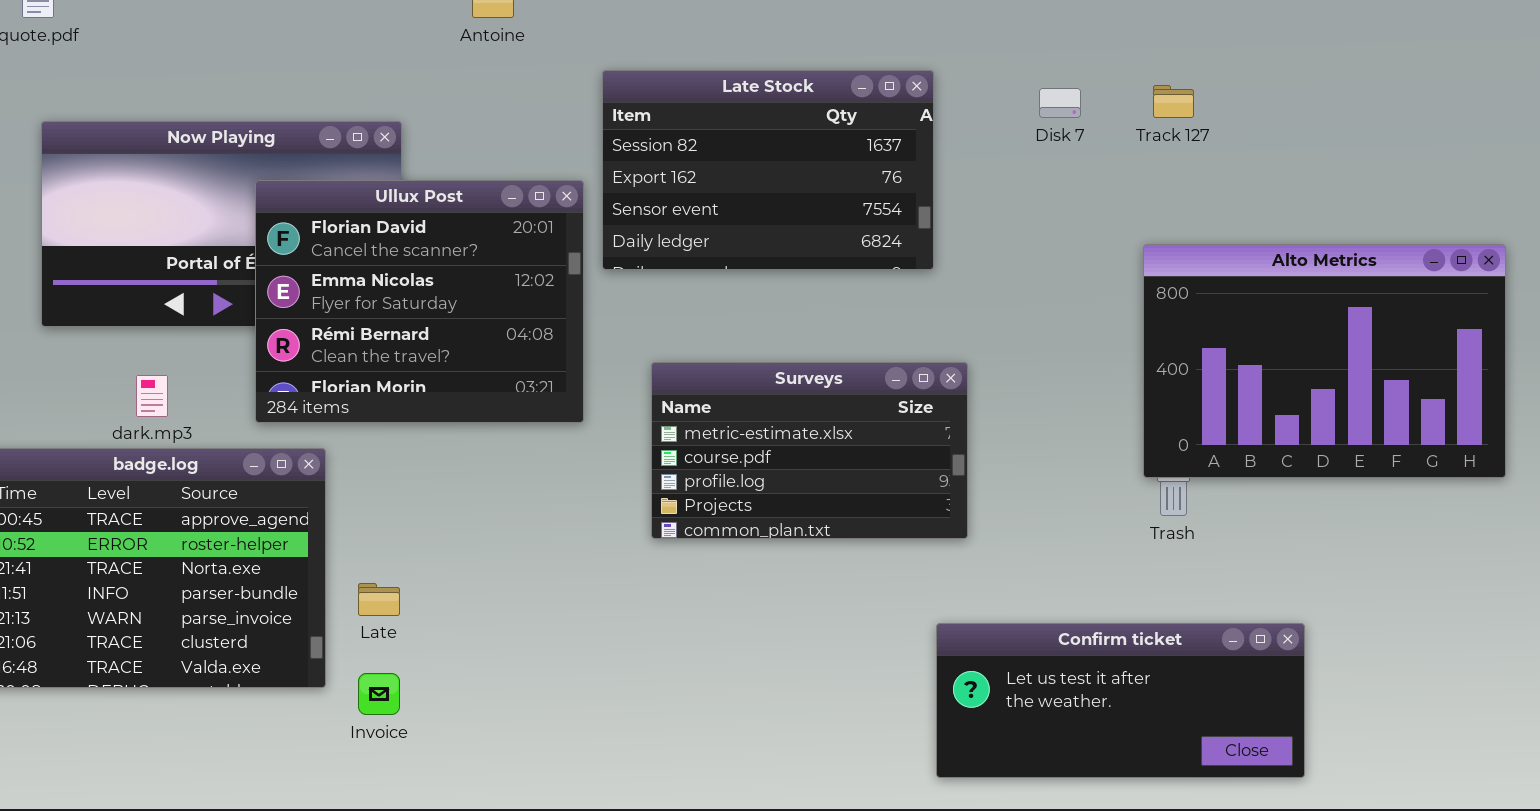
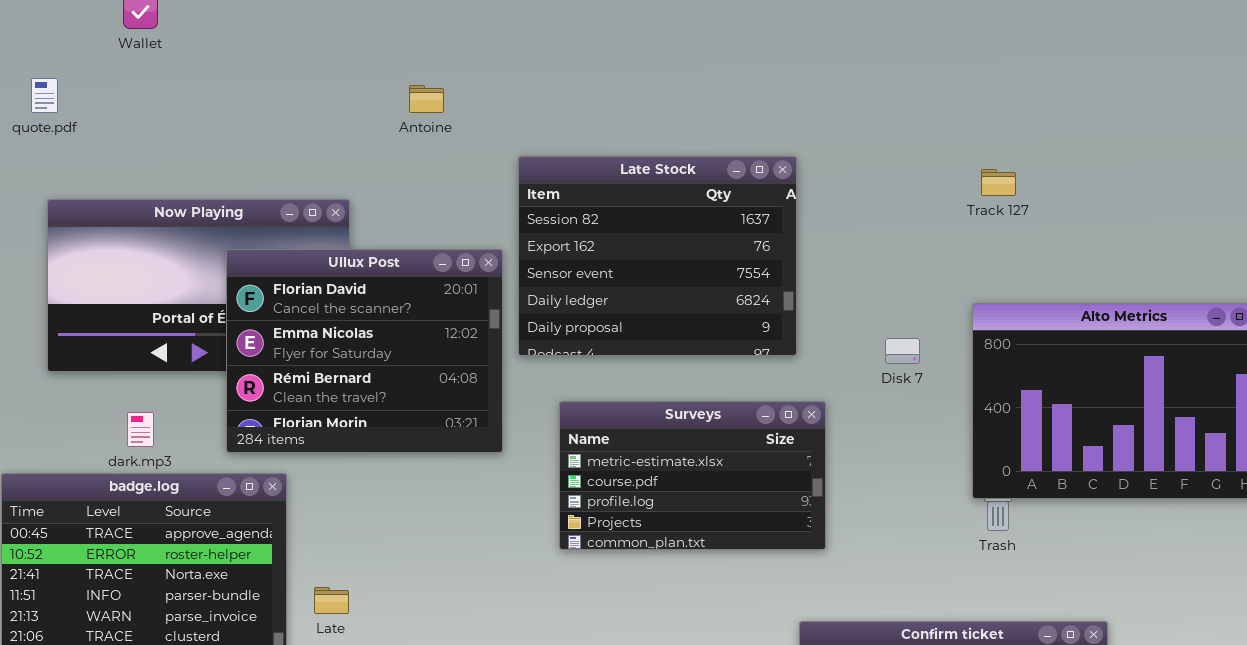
Late Stock: [602,70,934,270] -> [518,156,797,356], resized
Disk 7: [1039,88,1081,118] -> [885,338,920,364], moved

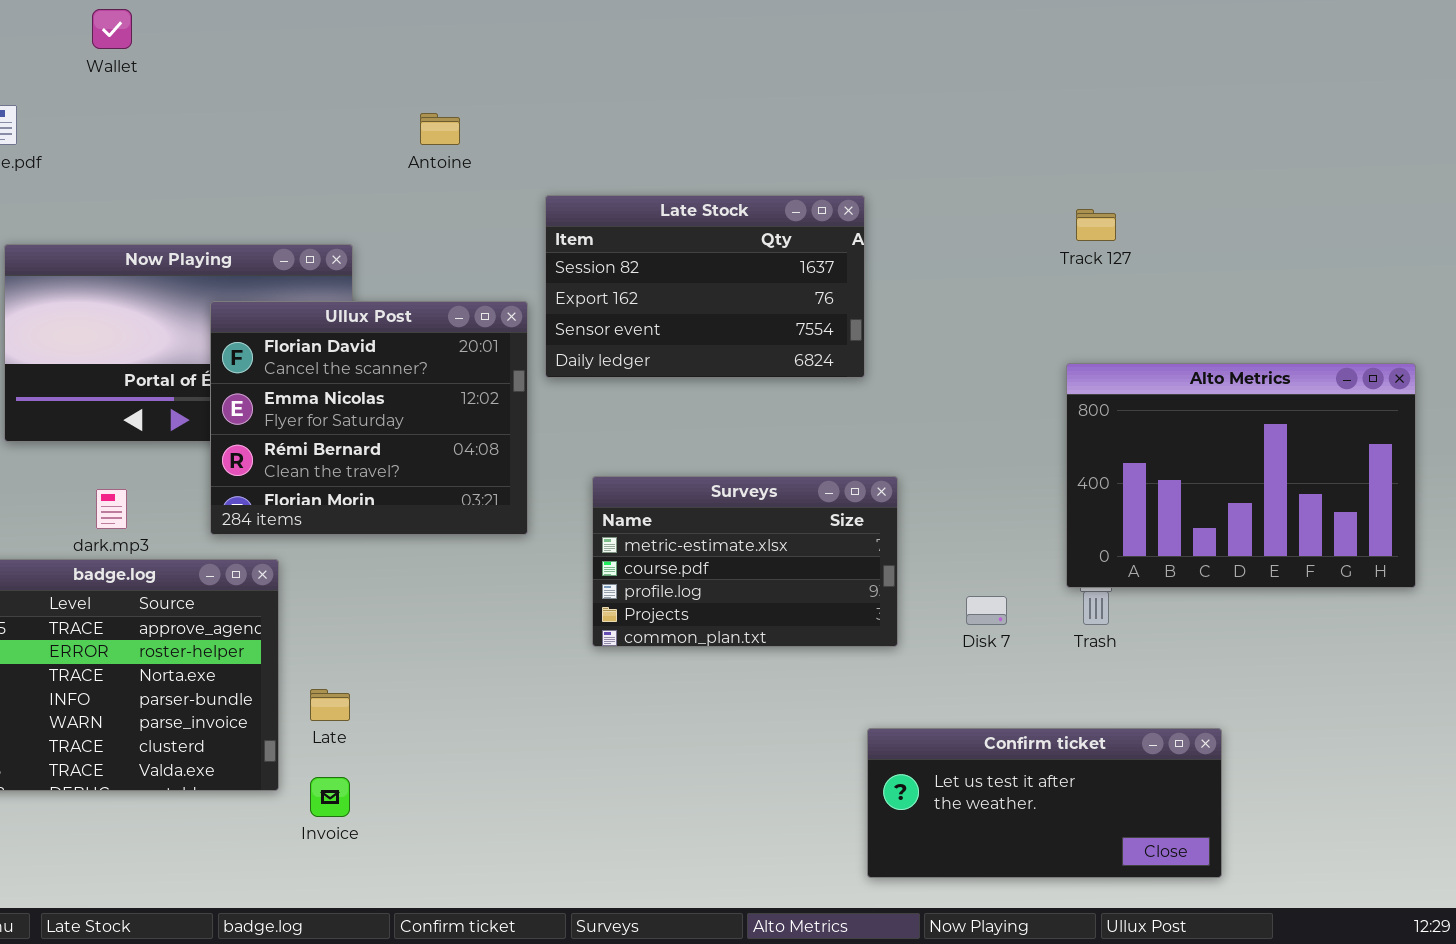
Late Stock: [518,156,797,356] -> [545,195,865,378], resized
Disk 7: [885,338,920,364] -> [966,596,1007,625], moved

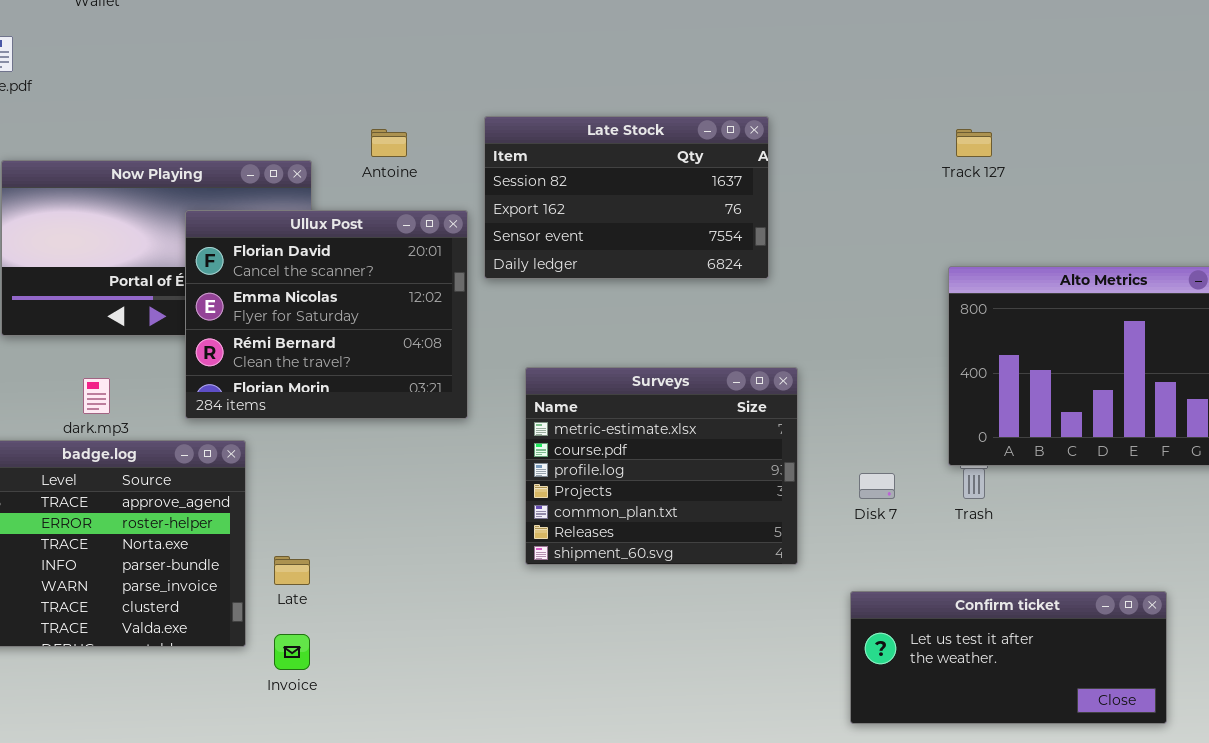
Antoine: [420,113,460,145] -> [371,129,407,157], moved
Surveys: [592,476,898,647] -> [525,367,798,565], resized
Confirm ticket: [867,728,1222,878] -> [850,591,1167,724], moved

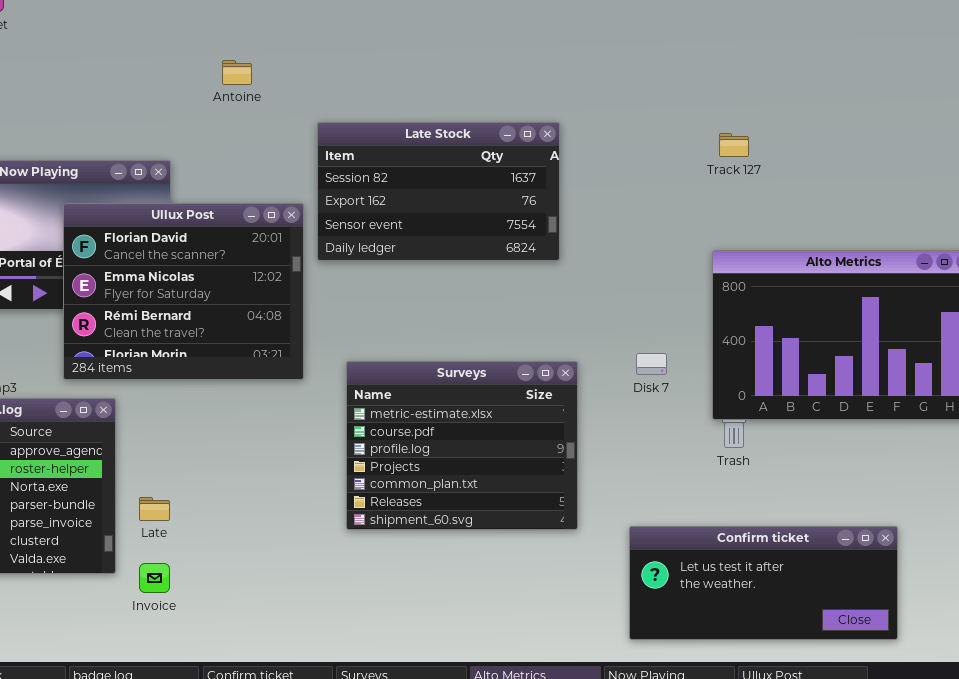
Antoine: [371,129,407,157] -> [222,60,252,85], moved
Surveys: [525,367,798,565] -> [346,361,578,530], moved
Disk 7: [859,473,895,499] -> [636,353,667,375], moved

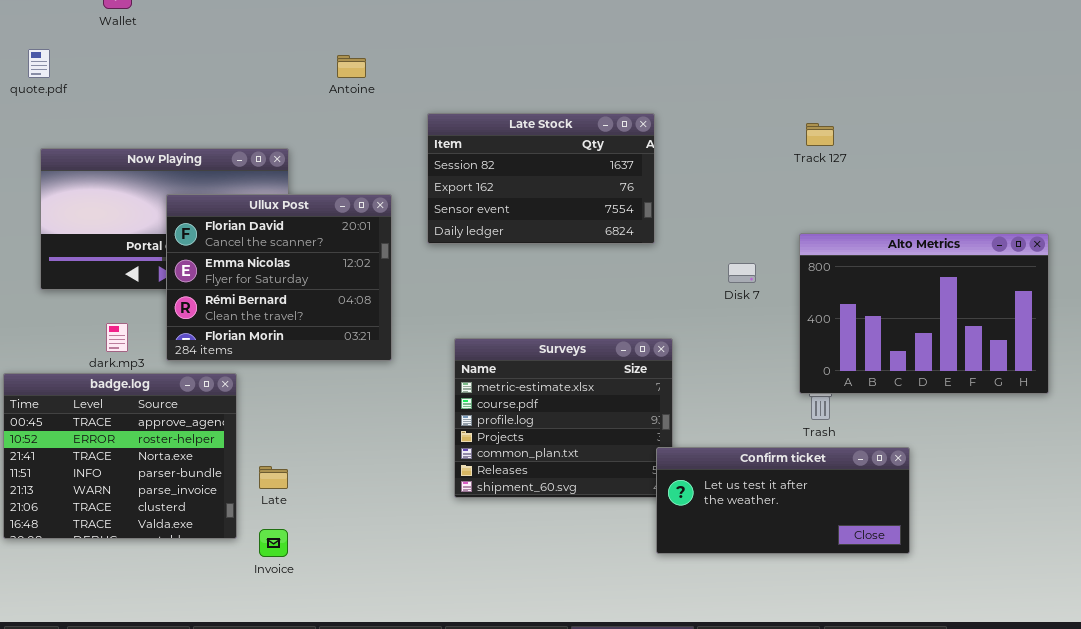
Ullux Post: [63,203,304,380] -> [166,194,392,361], moved
Disk 7: [636,353,667,375] -> [728,263,756,283], moved
Confirm ticket: [629,526,898,640] -> [656,447,910,554], moved

